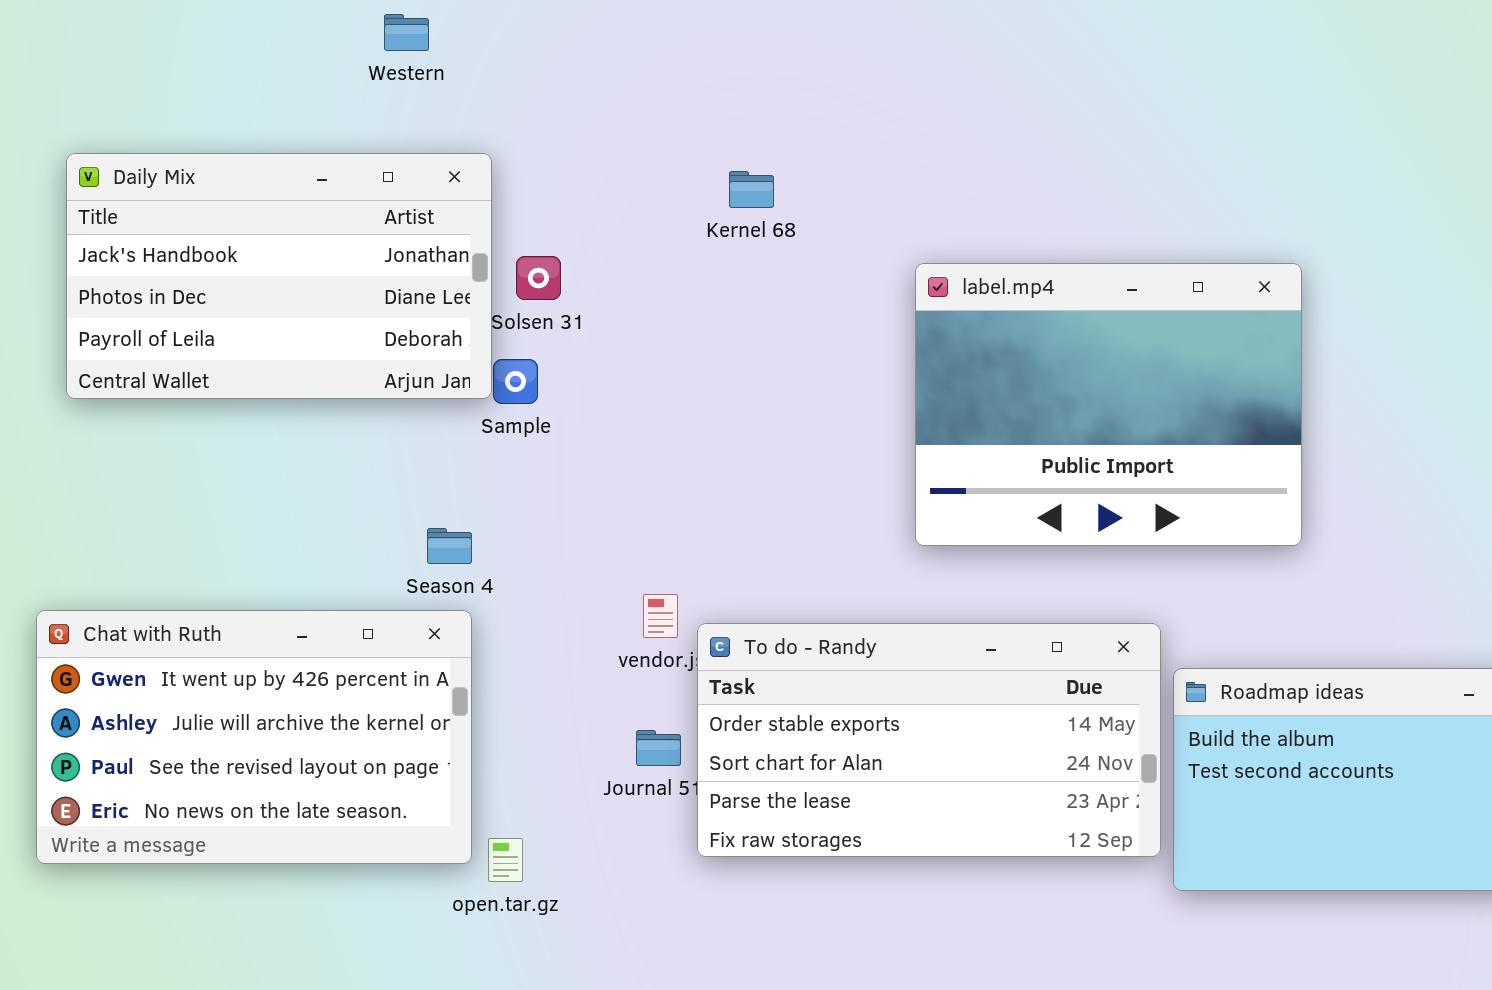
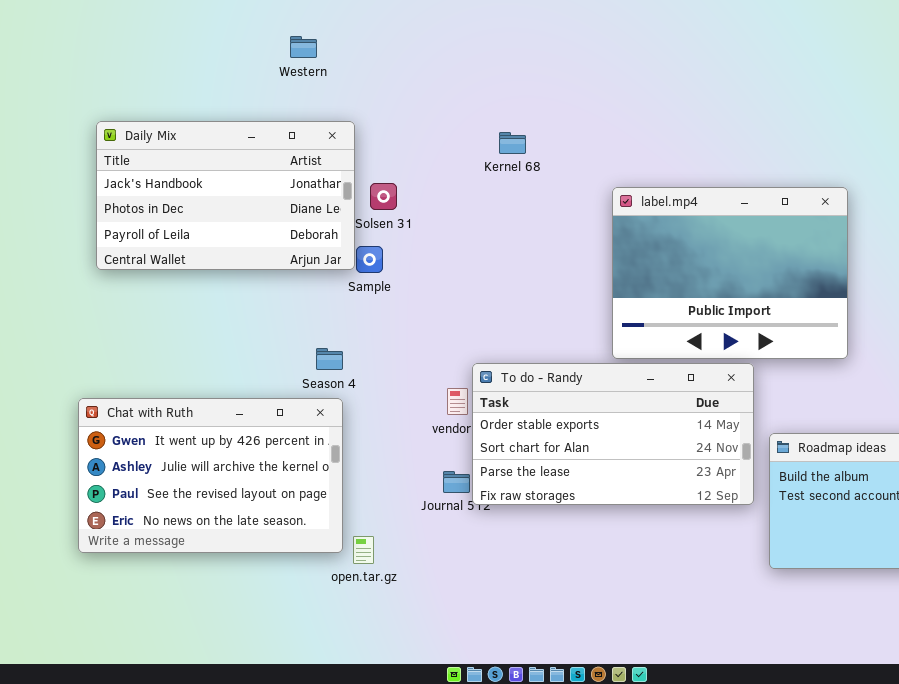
To do - Randy: [697,623,1161,857] -> [472,363,754,505], moved

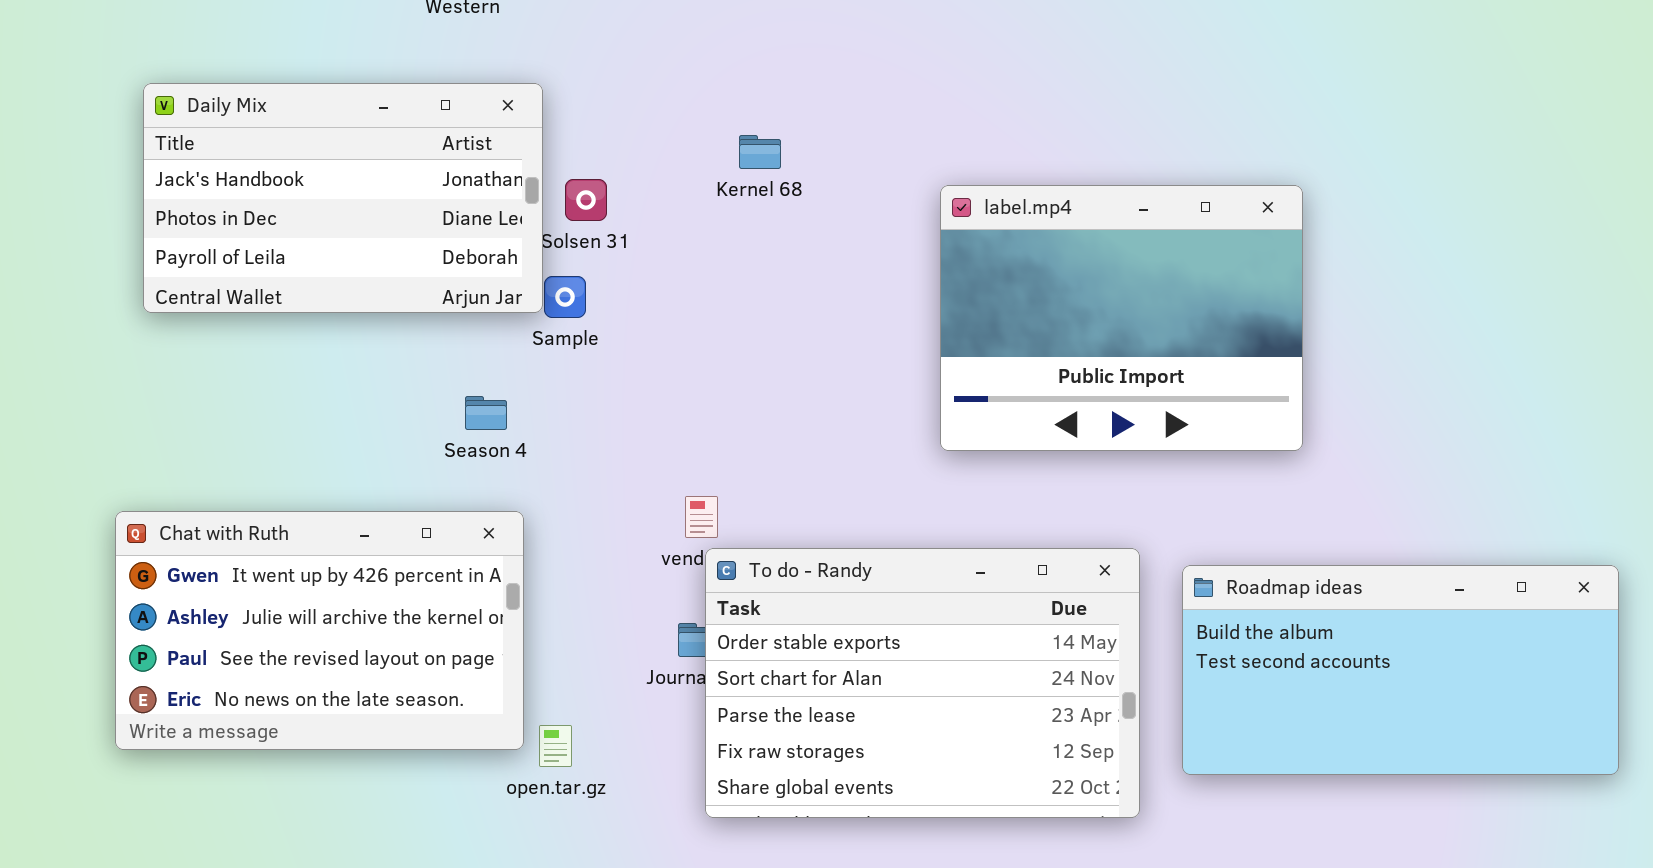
Kernel 68: [499,132,526,154] -> [739,135,781,169], moved
Season 4: [316,348,343,370] -> [465,396,507,430], moved
To do - Randy: [472,363,754,505] -> [705,548,1140,818], moved, resized

